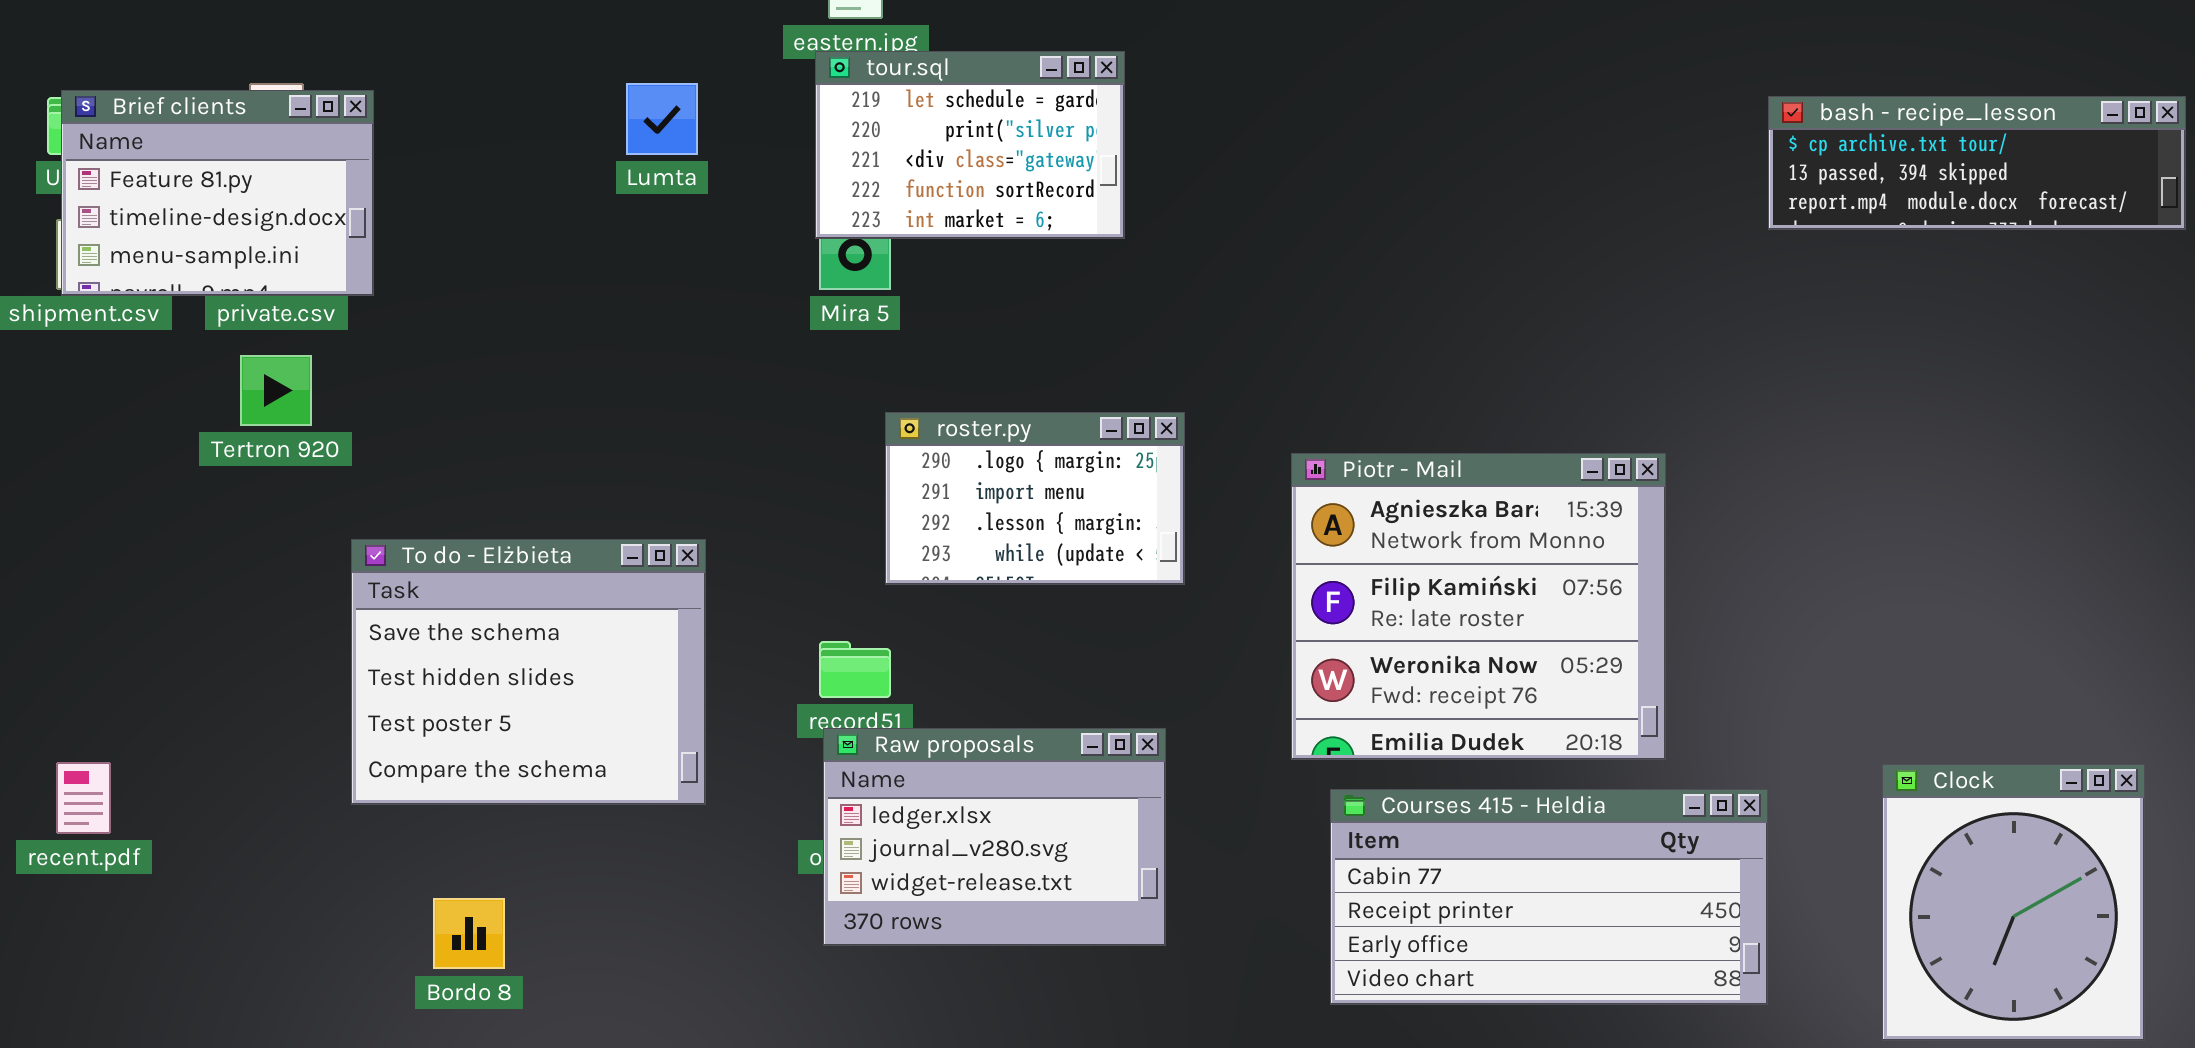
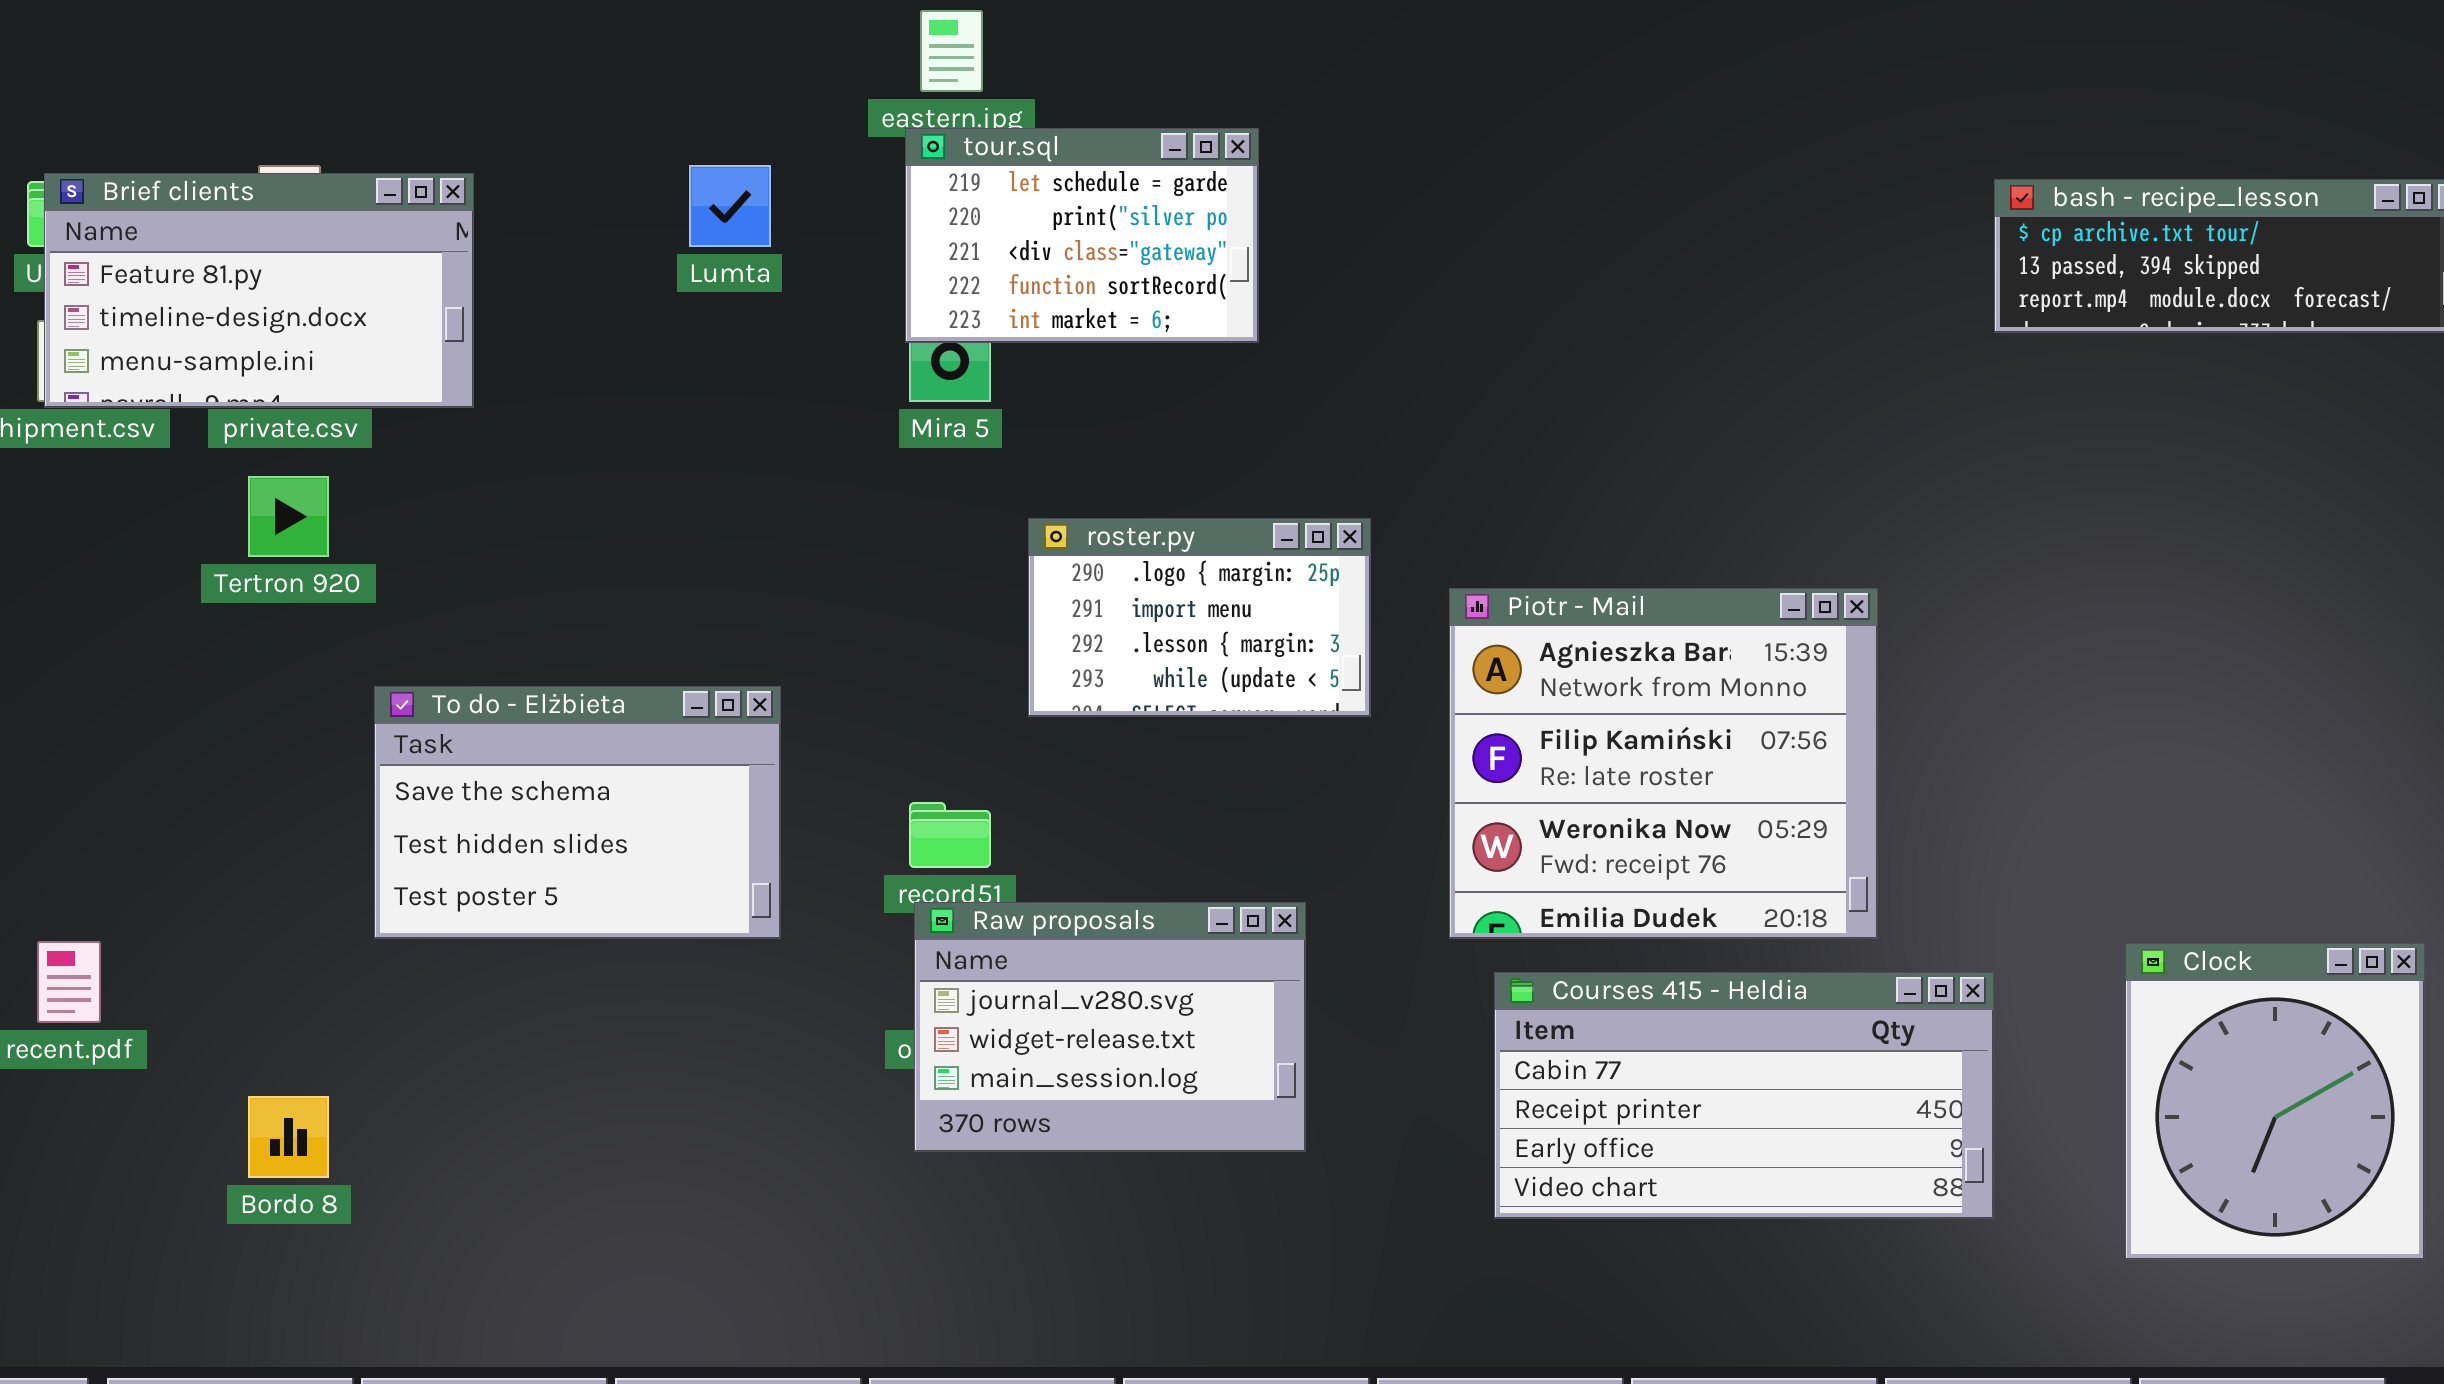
Brief clients: [61,90,374,296] -> [44,173,474,408], resized
roster.py: [885,412,1185,585] -> [1028,518,1371,717], moved
To do - Elżbieta: [351,539,706,805] -> [374,686,781,939], resized
Raw proposals: [823,728,1166,946] -> [914,902,1306,1152], scrolled down 1 row
Bordo 8: [433,898,505,969] -> [248,1096,329,1178], moved

